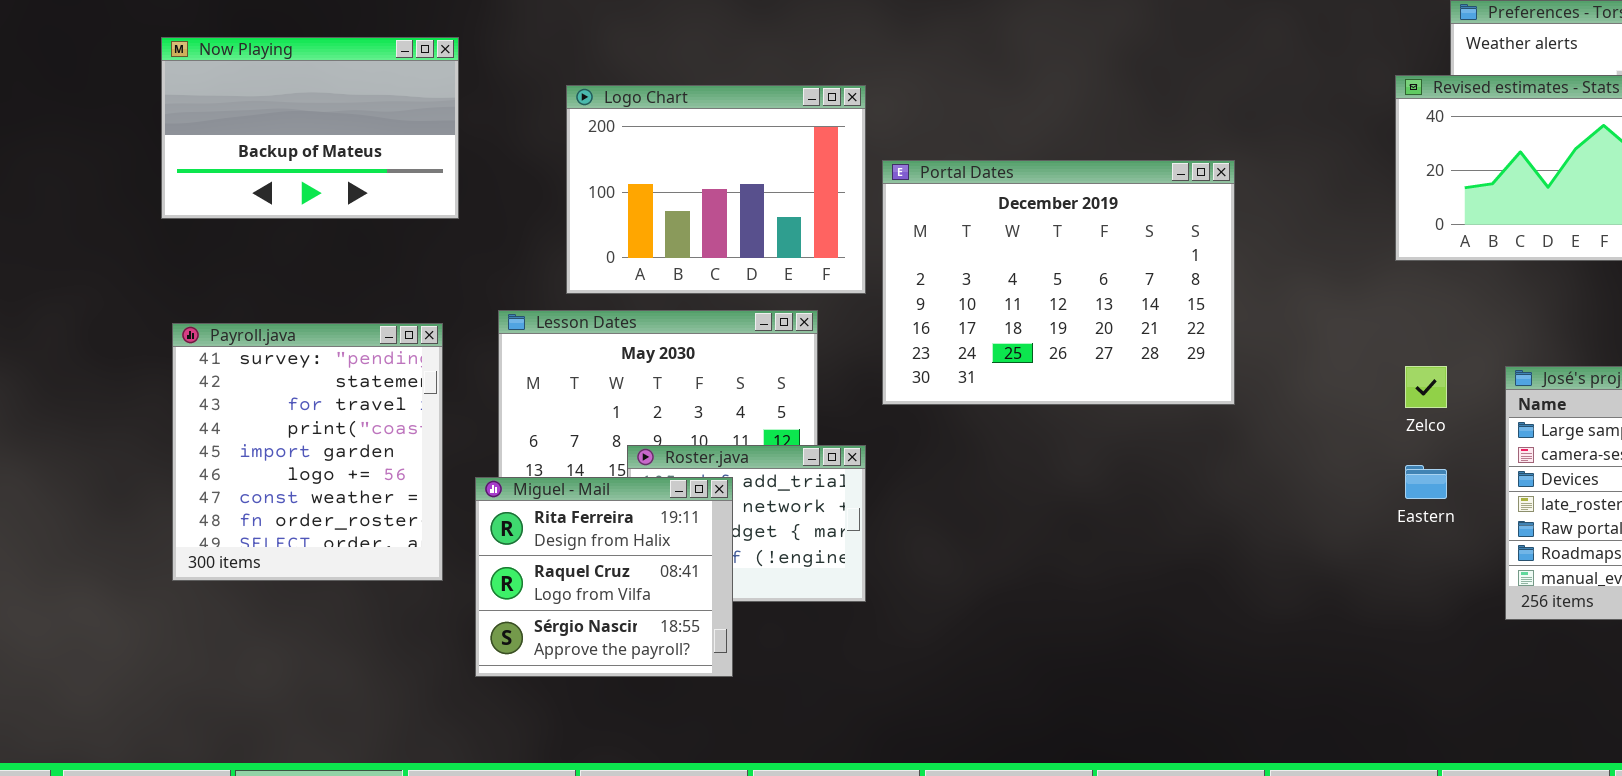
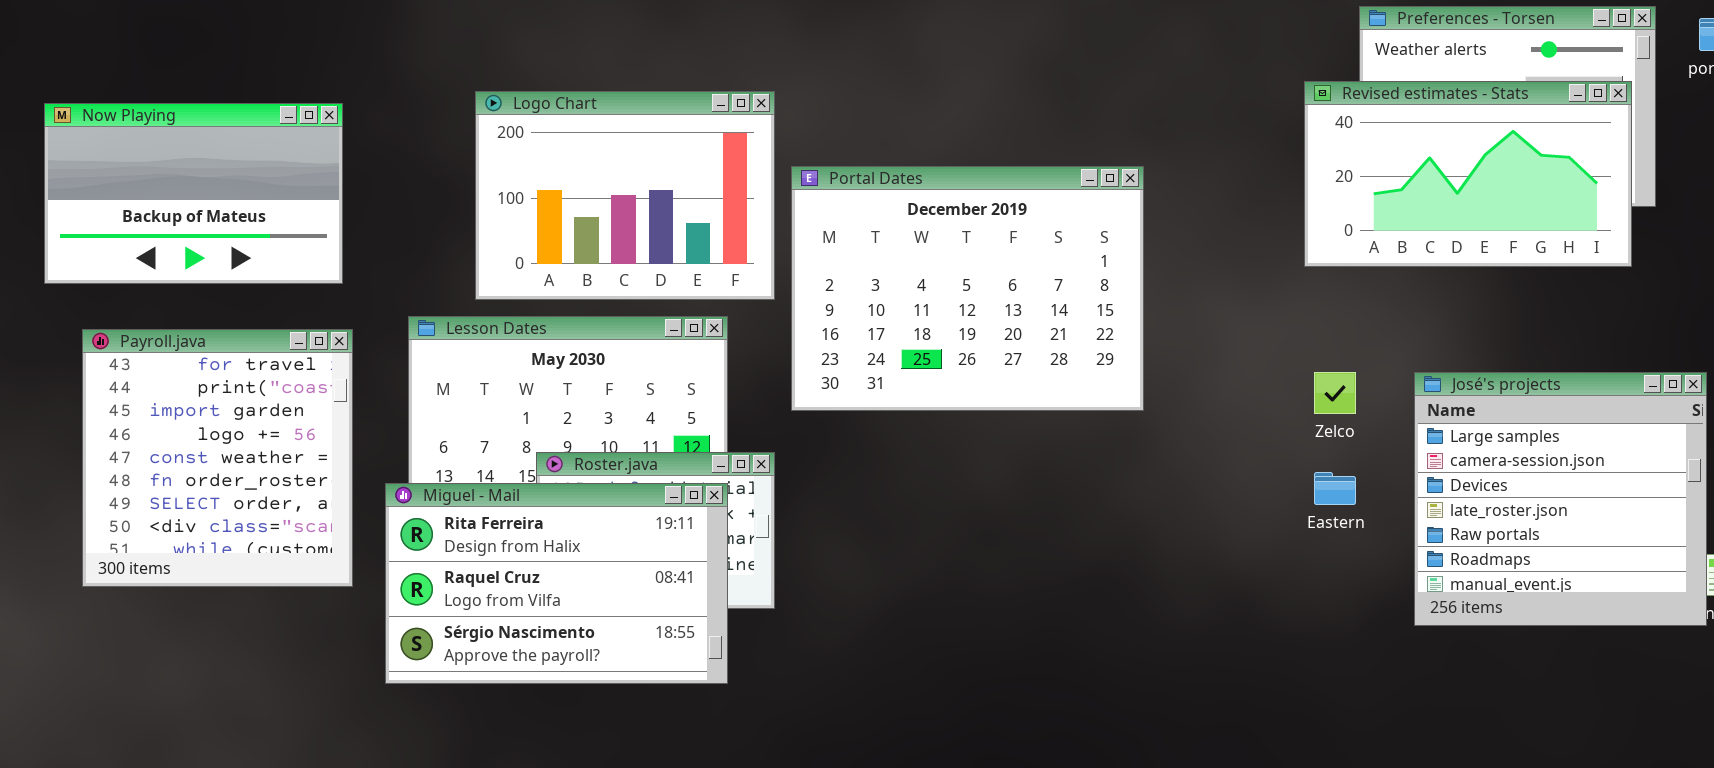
Now Playing: [161,37,459,219] -> [44,103,343,284], moved
Payroll.java: [172,323,443,581] -> [82,329,353,587], scrolled down 2 rows
Miguel - Mail: [475,477,733,677] -> [385,483,728,684], resized

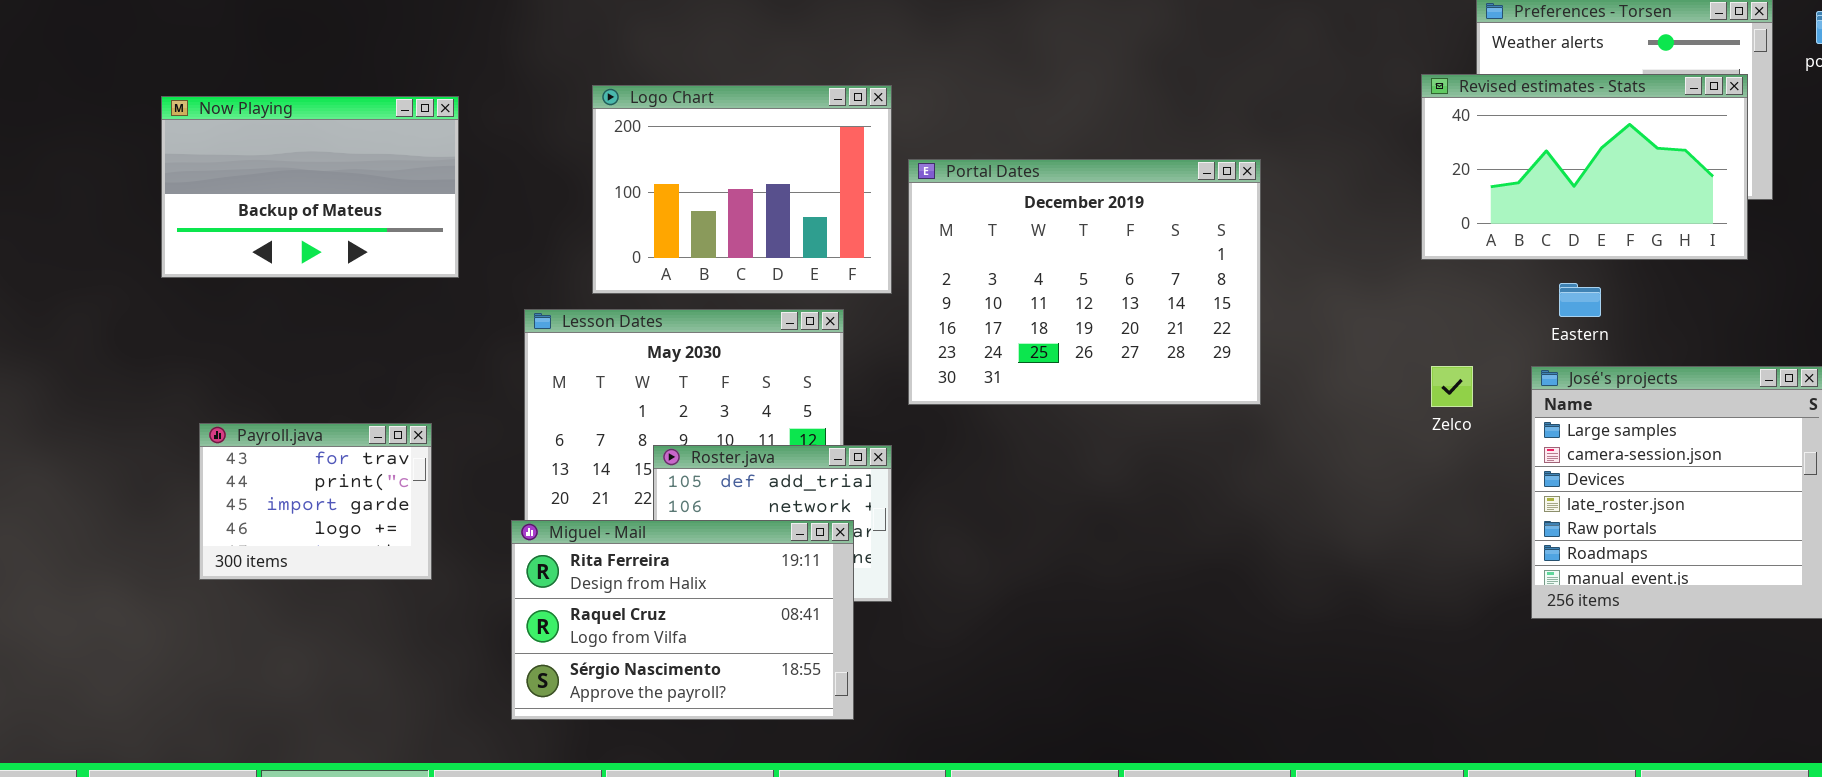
Payroll.java: [82,329,353,587] -> [199,423,432,580], resized
Eastern: [1314,472,1356,505] -> [1559,283,1601,317], moved
Miguel - Mail: [385,483,728,684] -> [511,520,854,720], moved

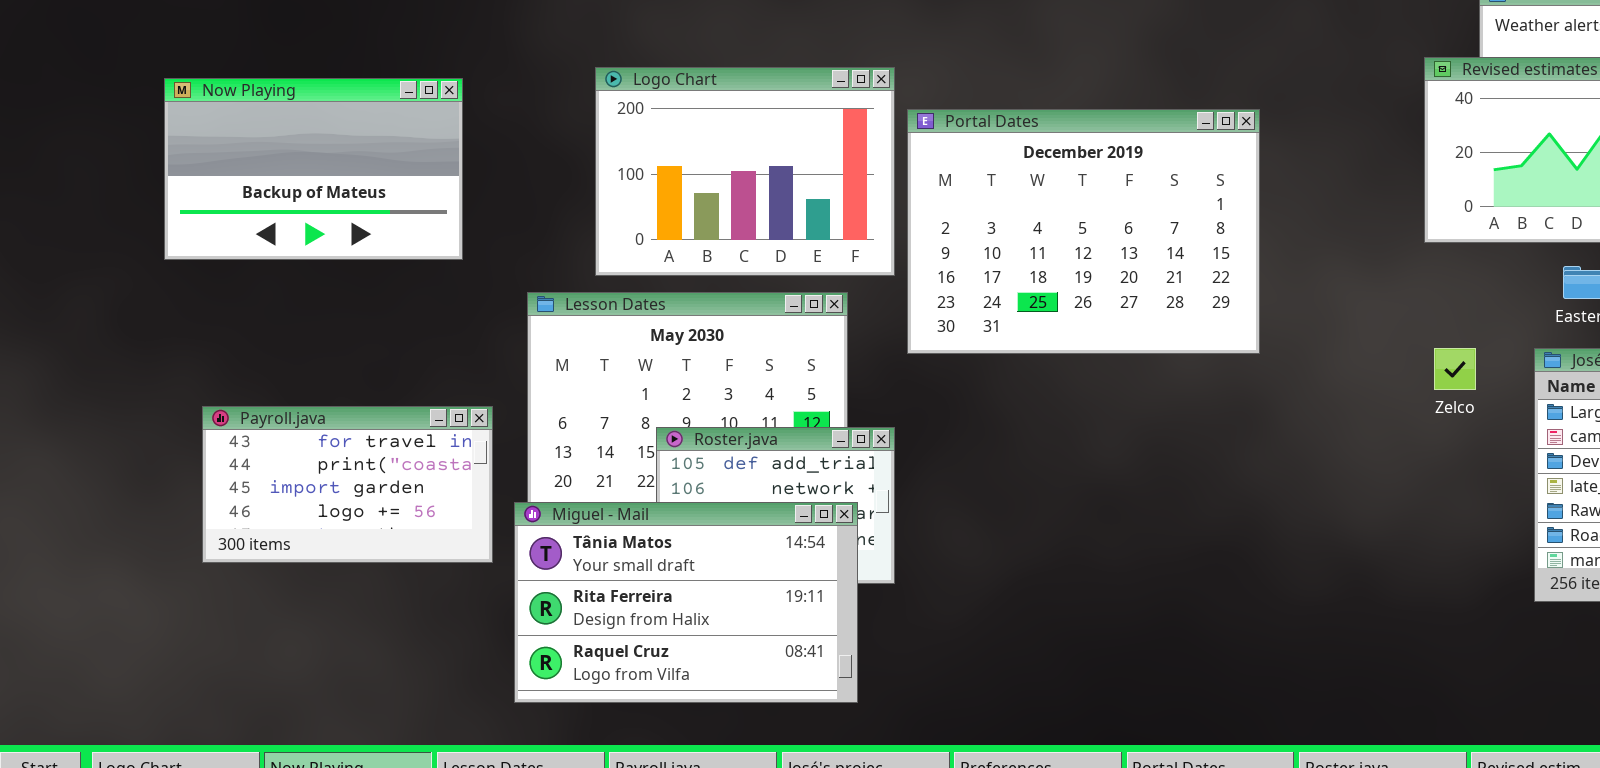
Portal Dates: [908,159,1261,405] -> [907,109,1260,354], moved
Payroll.java: [199,423,432,580] -> [202,406,493,563], resized
Miguel - Mail: [511,520,854,720] -> [514,502,858,703], scrolled up 1 row

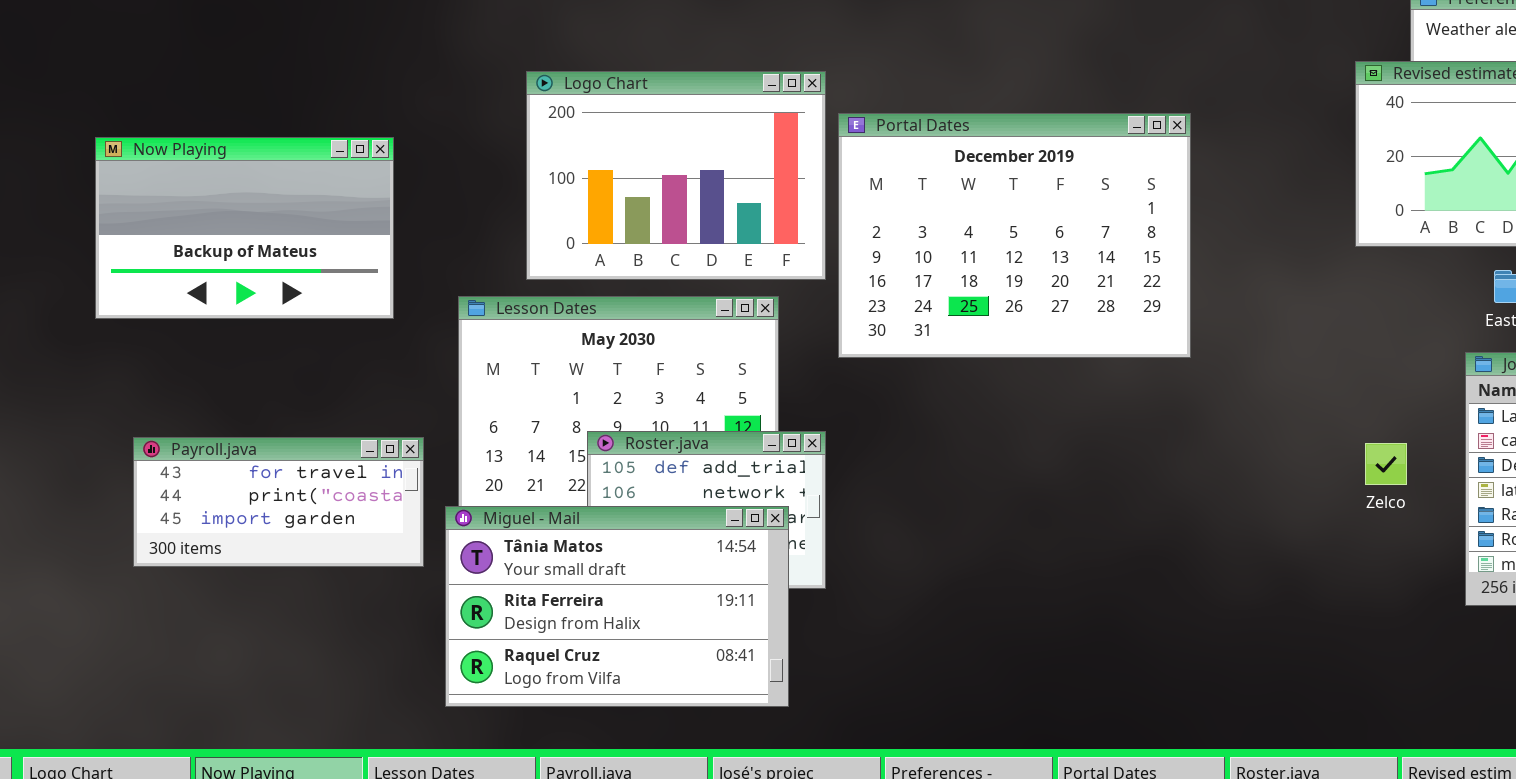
Now Playing: [164,78,463,260] -> [95,137,394,319], moved
Zelco: [1434,348,1476,390] -> [1365,443,1407,485], moved
Payroll.java: [202,406,493,563] -> [133,437,424,567], resized

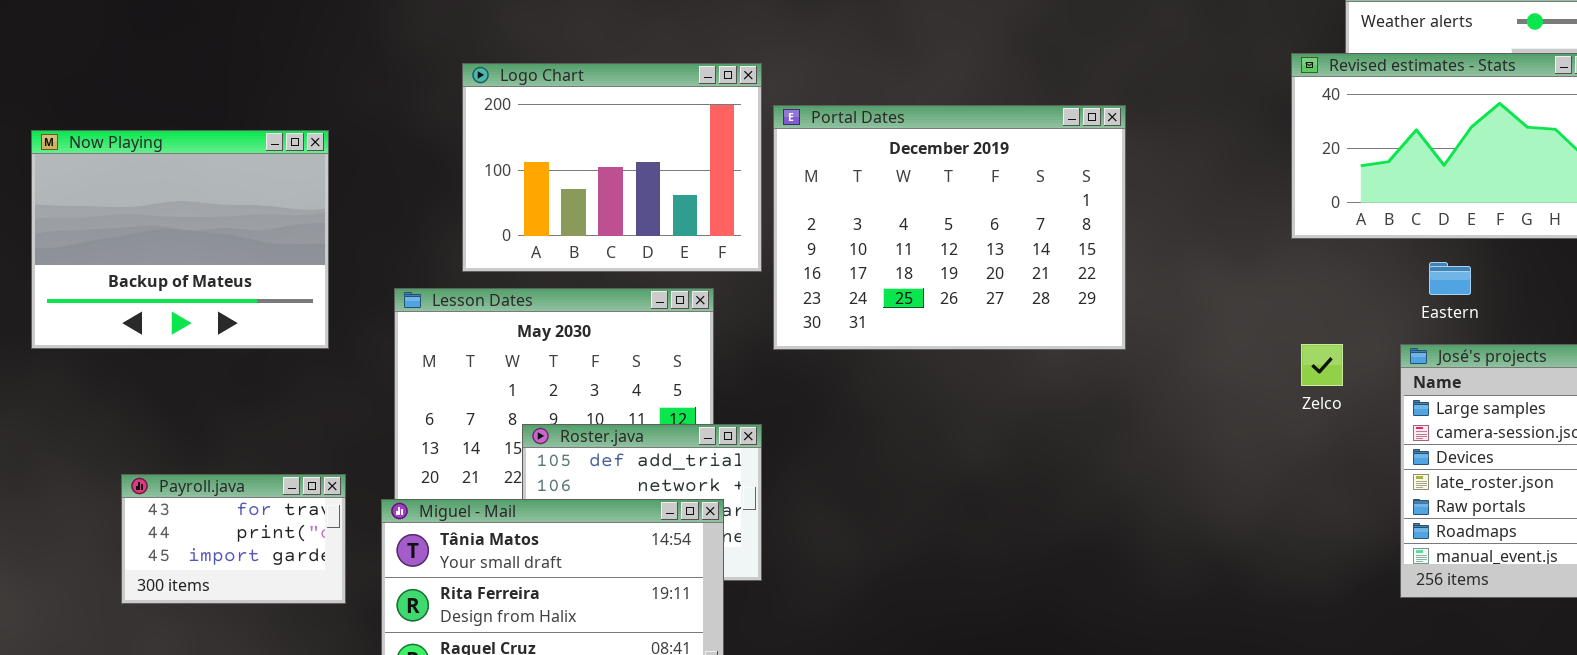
Now Playing: [95,137,394,319] -> [31,130,329,349], resized
Payroll.java: [133,437,424,567] -> [121,474,346,604], moved, resized
Zelco: [1365,443,1407,485] -> [1301,344,1343,386], moved

